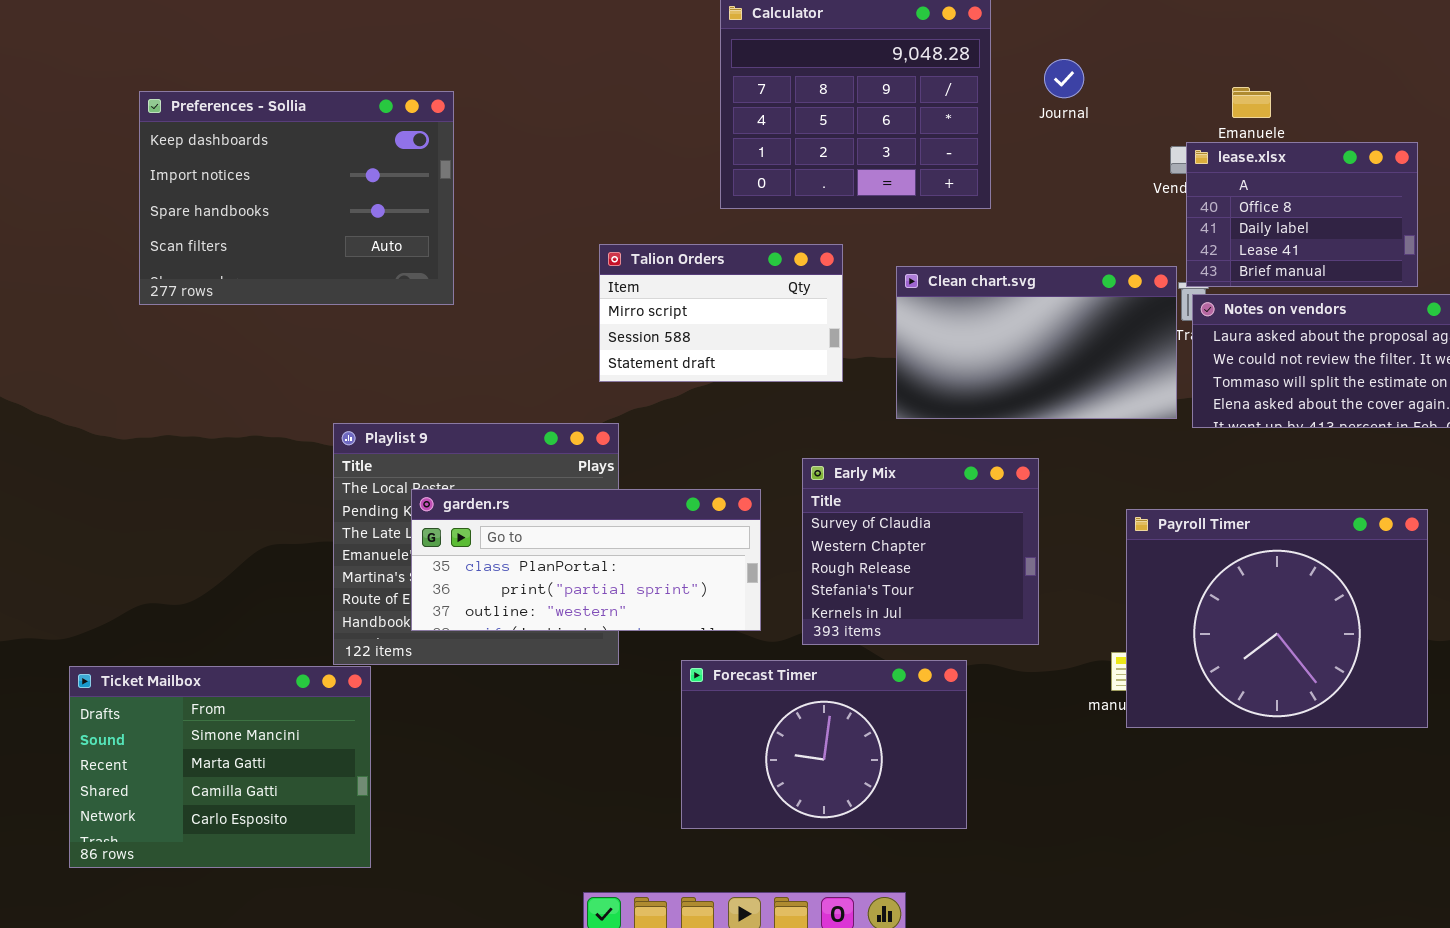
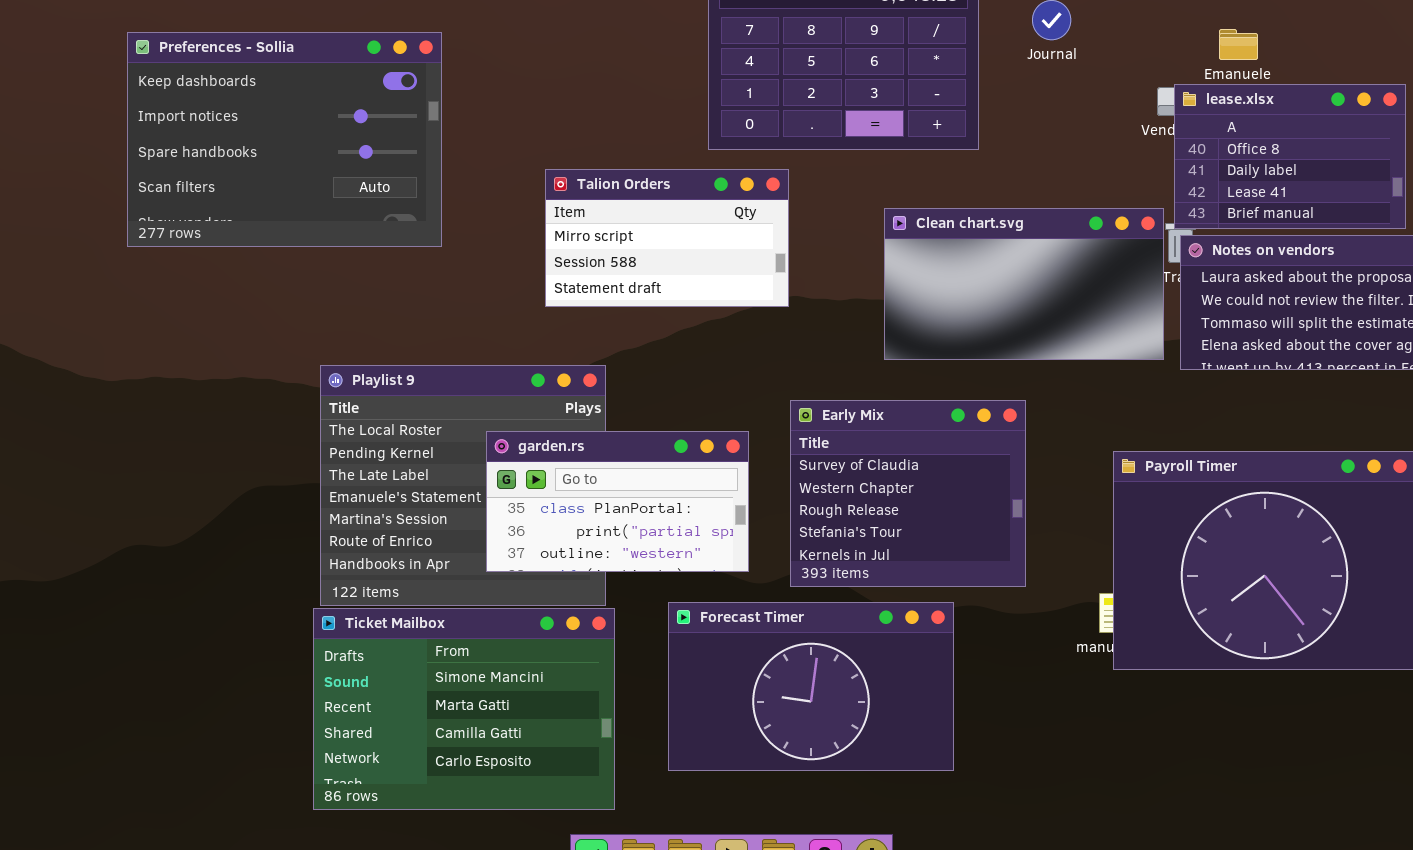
Talion Orders: [599,244,843,382] -> [545,169,789,307], moved
garden.rs: [411,489,761,631] -> [486,431,749,572], resized
Ticket Mailbox: [69,666,371,868] -> [313,608,615,810], moved

